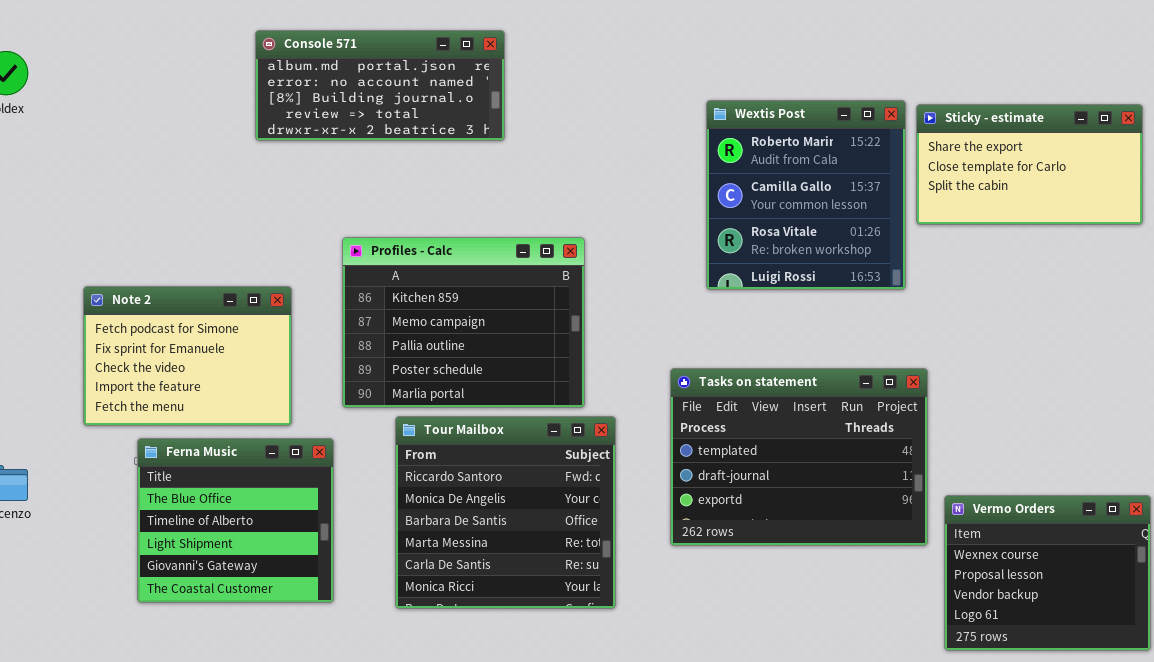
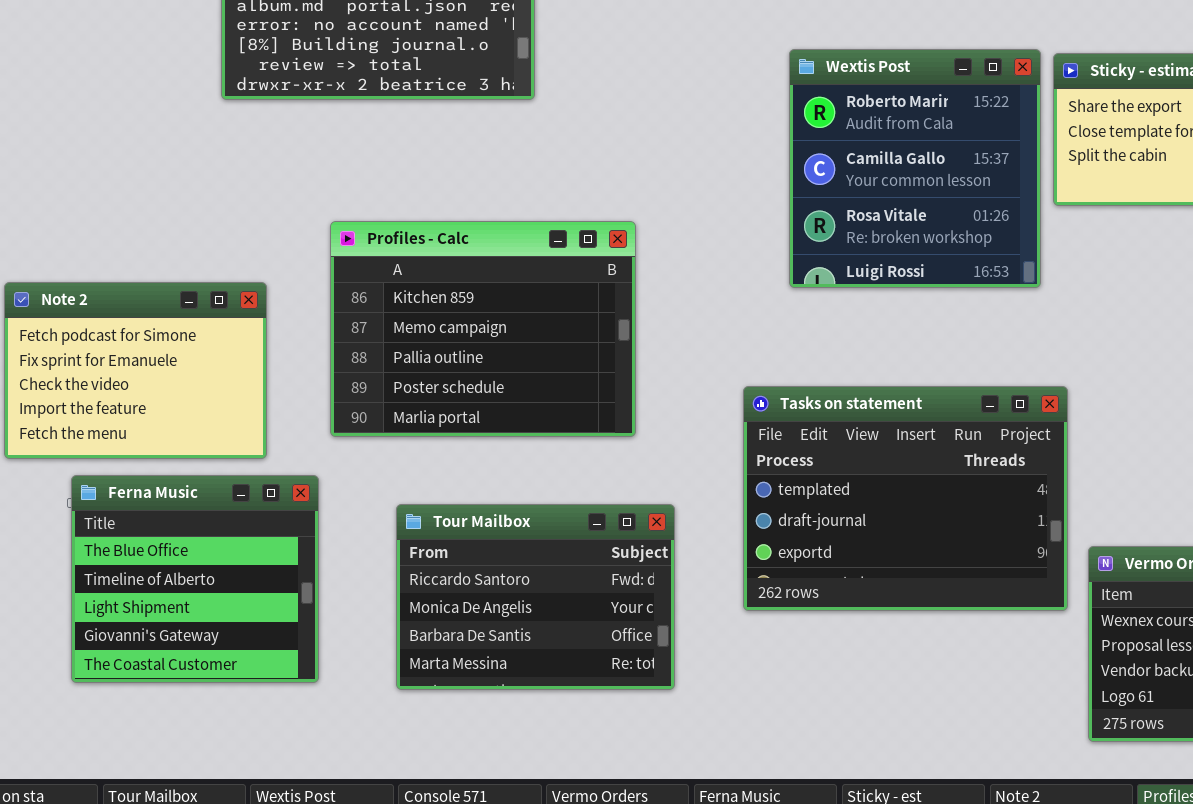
Tour Mailbox: [395,416,616,609] -> [396,504,675,690], resized

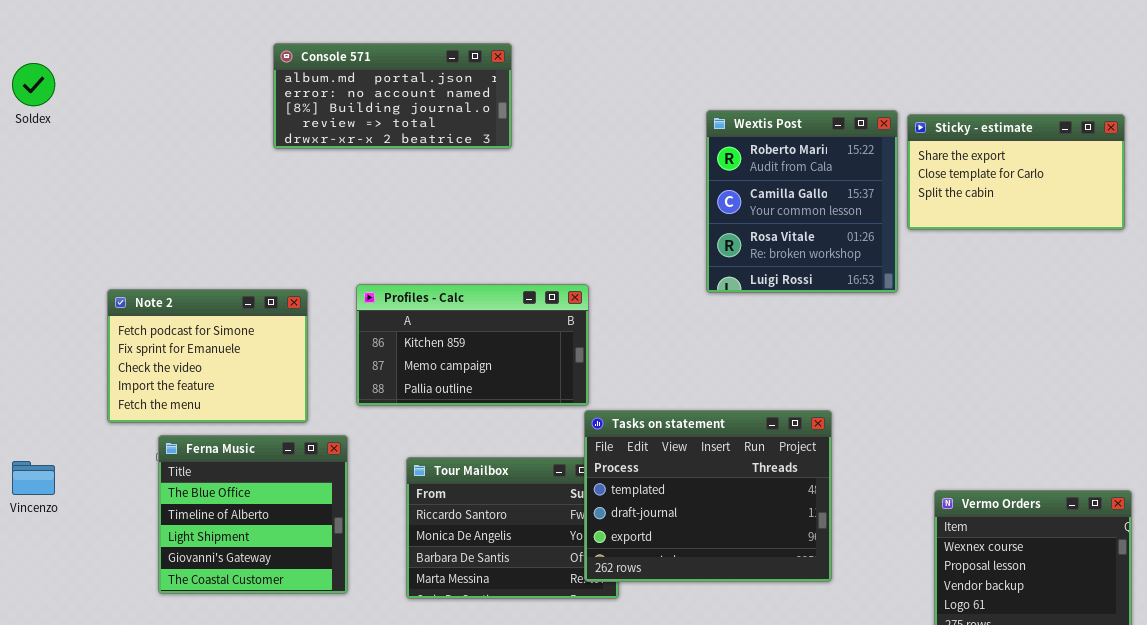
Profiles - Calc: [330,221,636,437] -> [356,284,589,406], resized
Tasks on statement: [743,386,1068,611] -> [584,410,832,582], moved

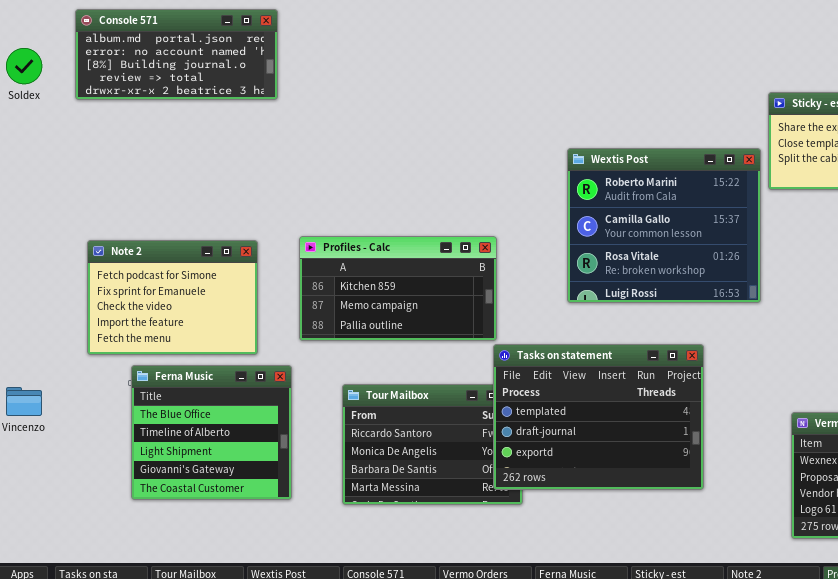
Console 571: [273,43,512,149] -> [75,9,278,100], moved
Wextis Post: [706,110,898,293] -> [567,148,761,303], moved, resized

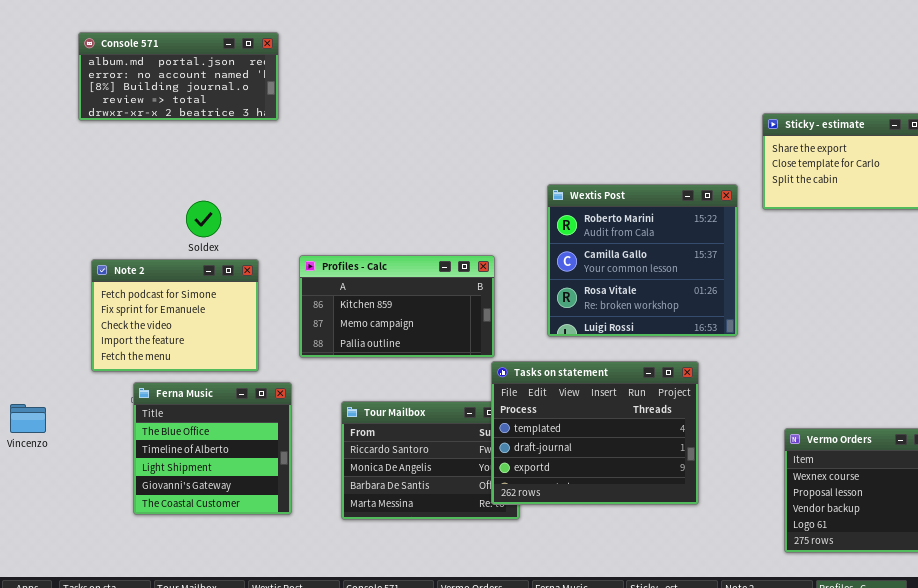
Soldex: [6,48,42,84] -> [186,201,221,237], moved
Wextis Post: [567,148,761,303] -> [547,184,738,337], moved

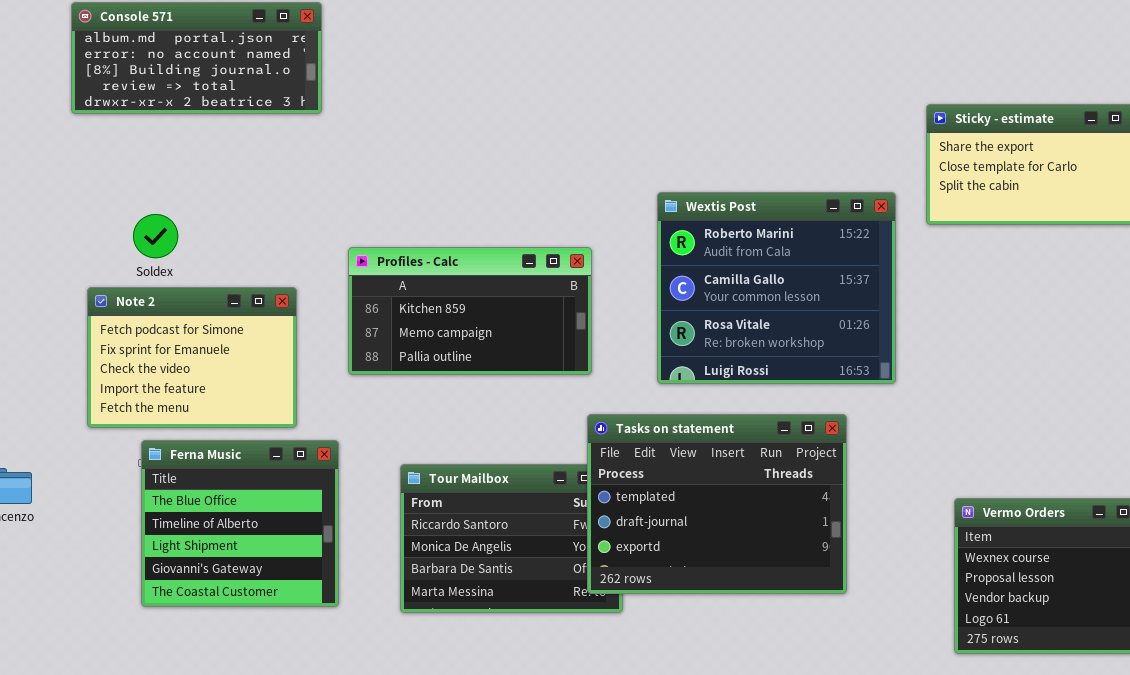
Soldex: [186,201,221,237] -> [133,214,178,258], moved
Profiles - Calc: [299,255,495,358] -> [348,247,592,375], moved

